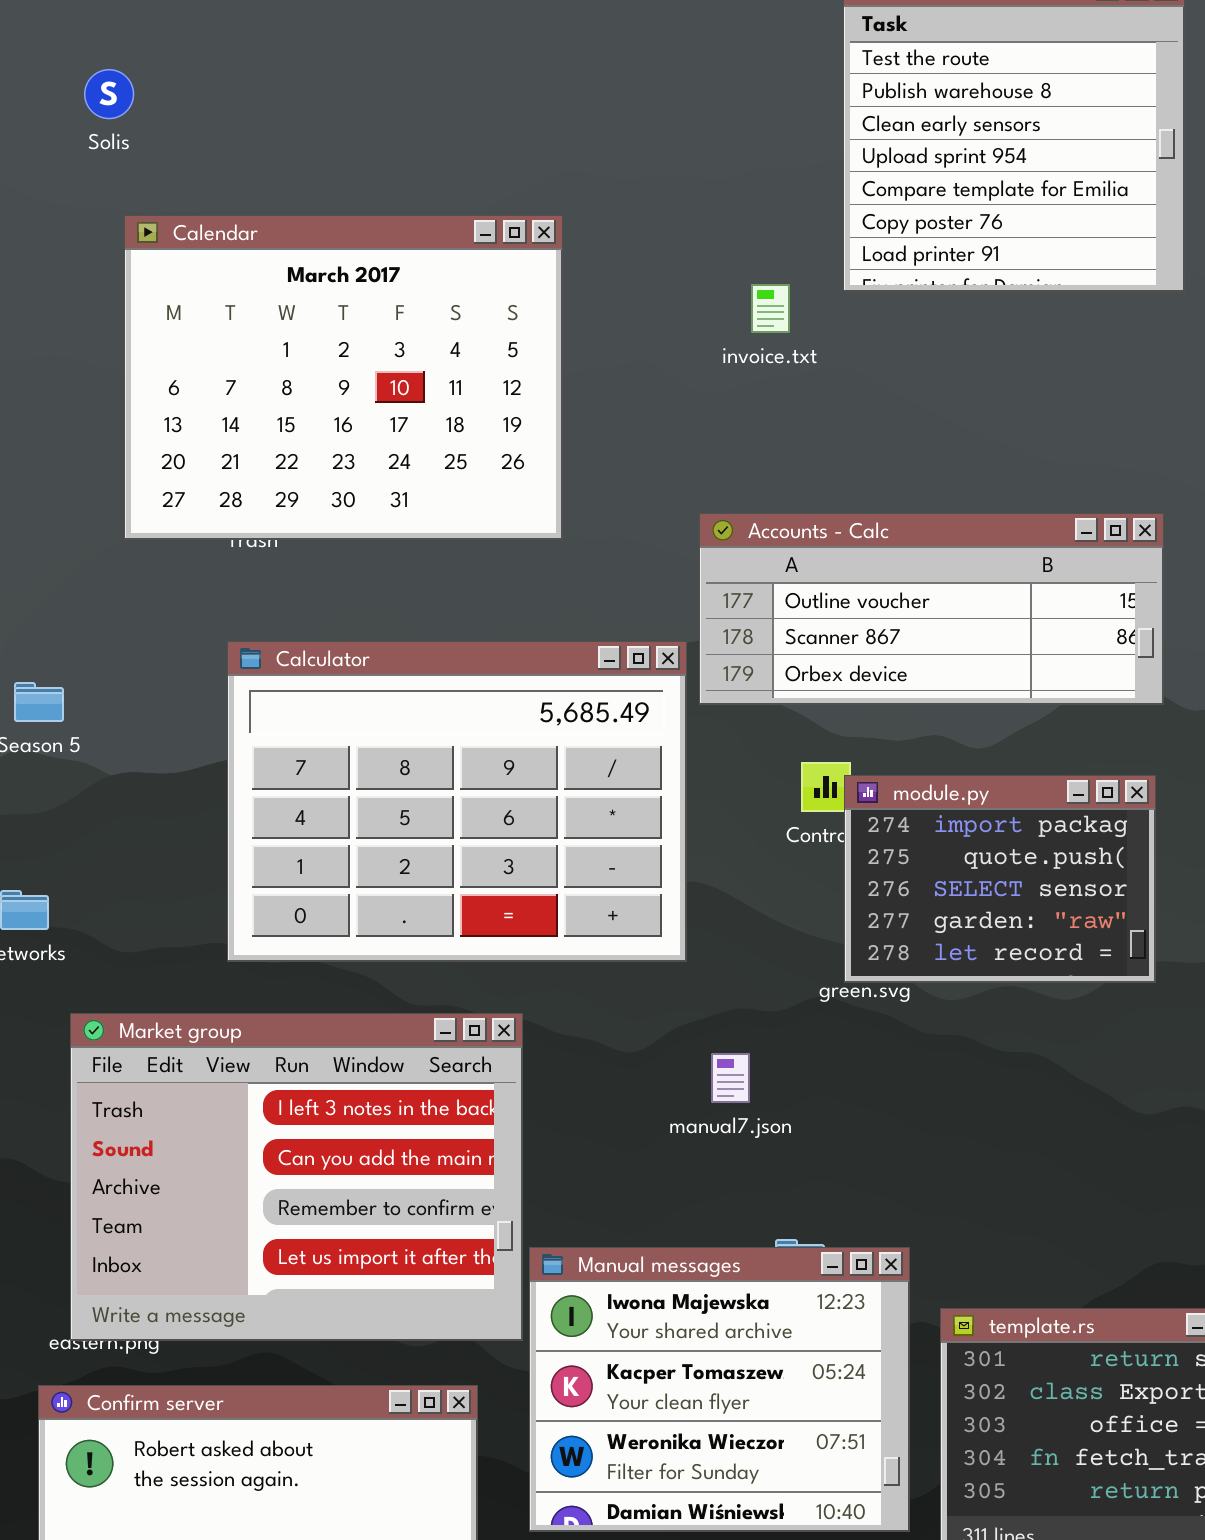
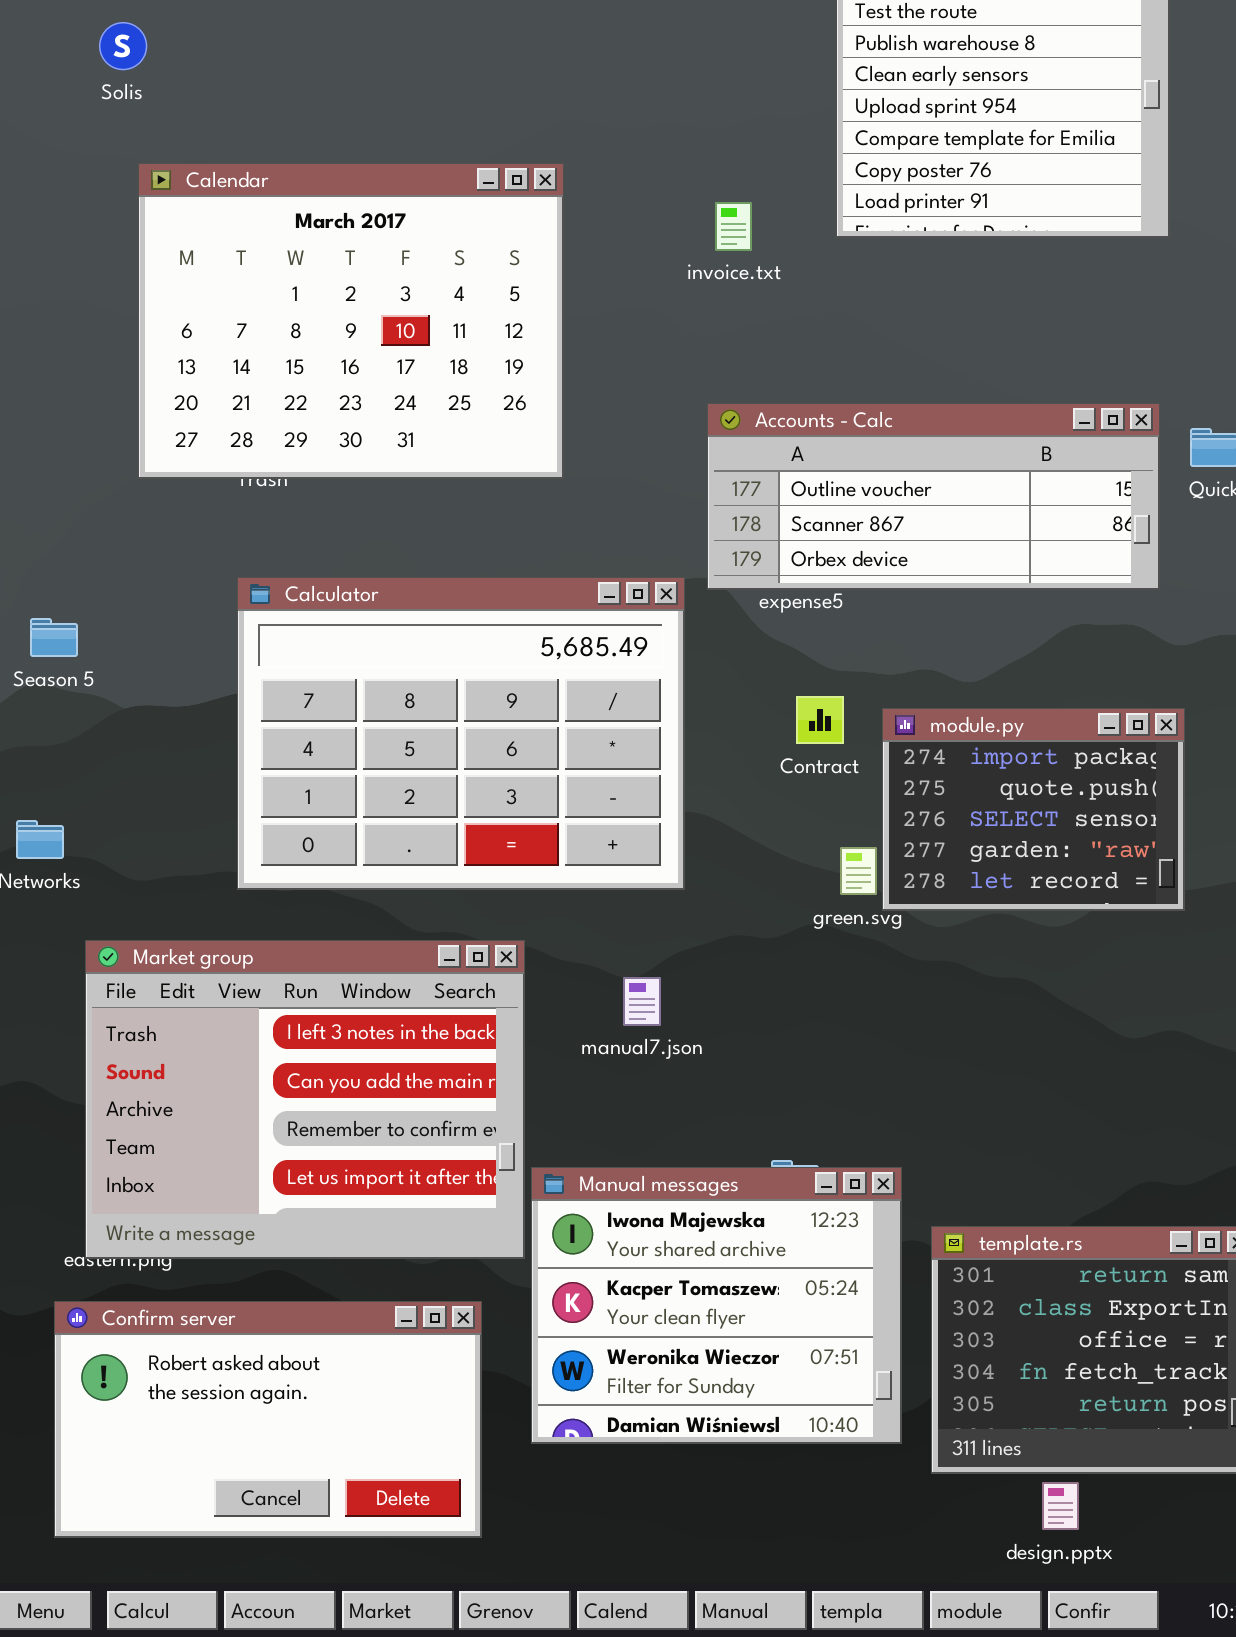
invoice.txt: [751,284,790,333] -> [715,202,752,251], moved
Accounts - Calc: [699,513,1164,705] -> [707,403,1160,590], moved
module.py: [844,775,1156,983] -> [882,708,1185,911], moved
manual7.json: [711,1053,750,1103] -> [623,977,661,1026], moved

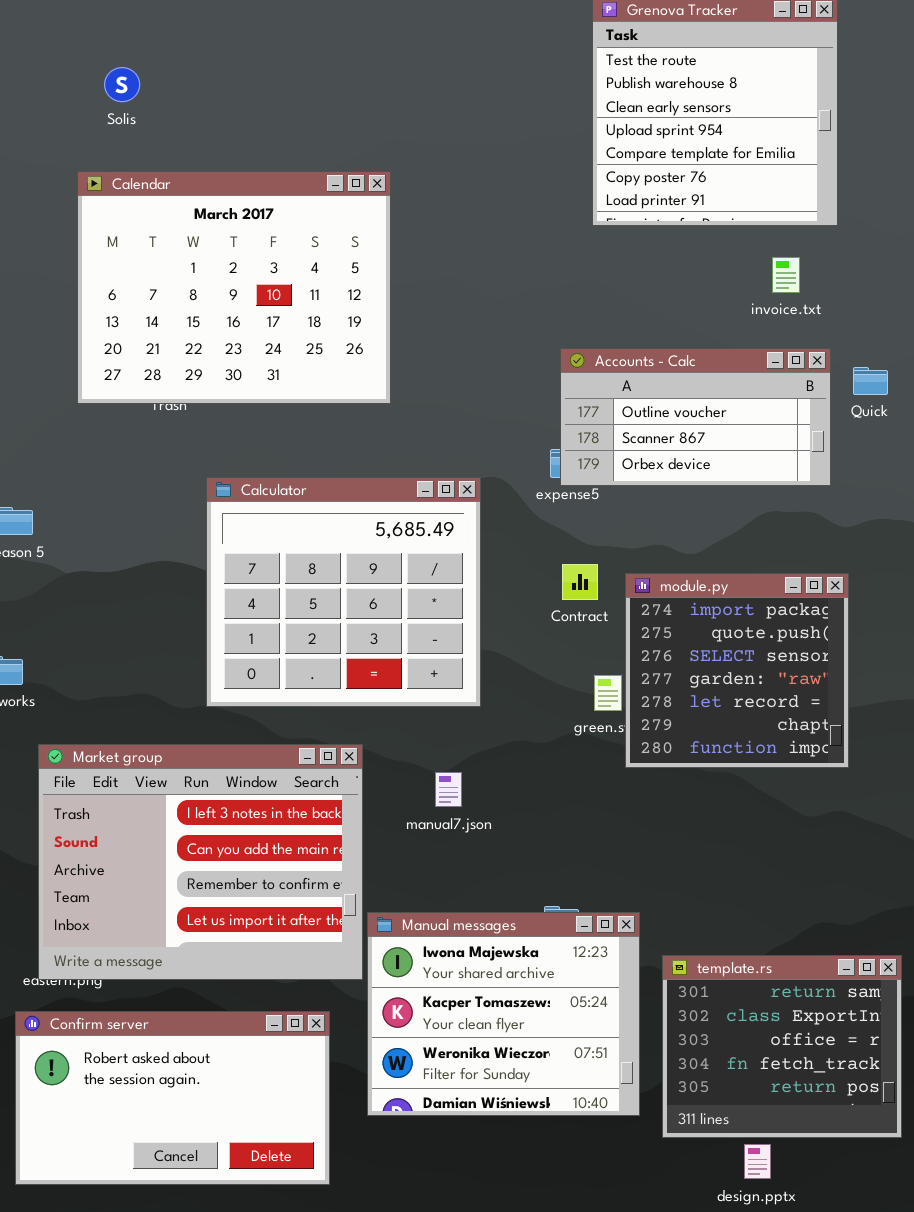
Solis: [99,22,147,70] -> [104,67,140,102], moved
invoice.txt: [715,202,752,251] -> [772,257,800,293], moved
Accounts - Calc: [707,403,1160,590] -> [560,348,831,486], resized
Calculator: [237,577,685,890] -> [206,477,481,707], resized
module.py: [882,708,1185,911] -> [625,573,849,768], resized

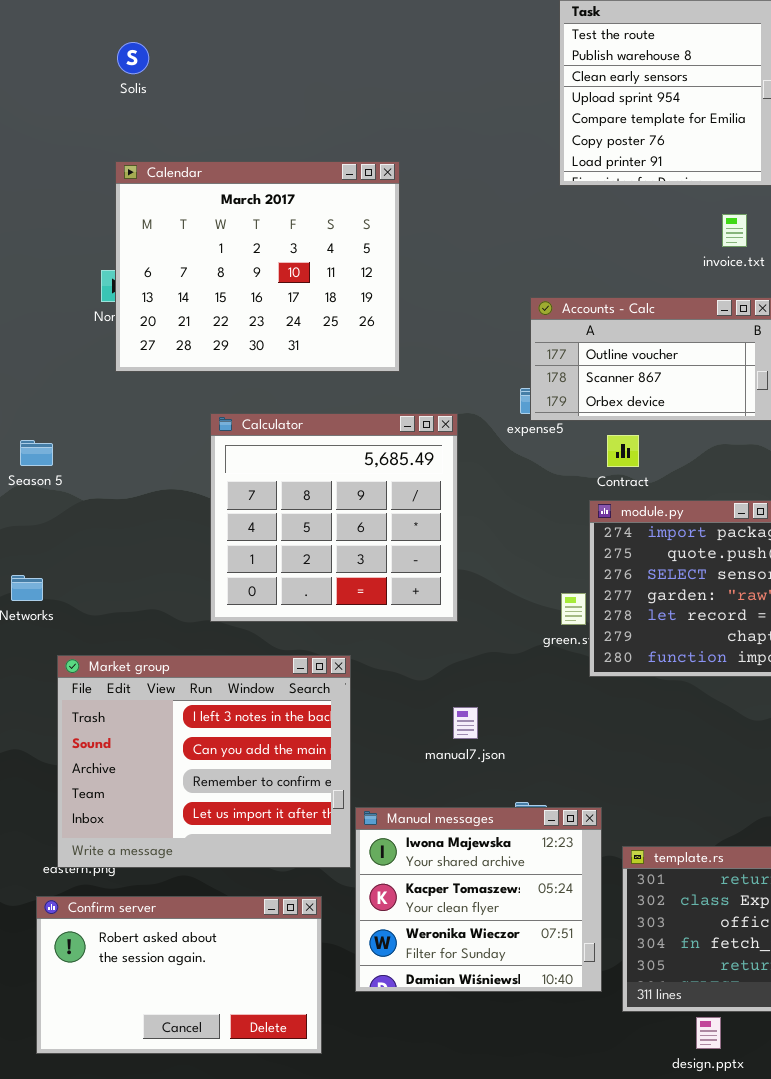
Calendar: [77,171,391,404] -> [115,161,400,372], moved
Contract: [562,564,598,600] -> [607,435,639,467], moved
manual7.json: [435,772,462,807] -> [453,707,478,739], moved

